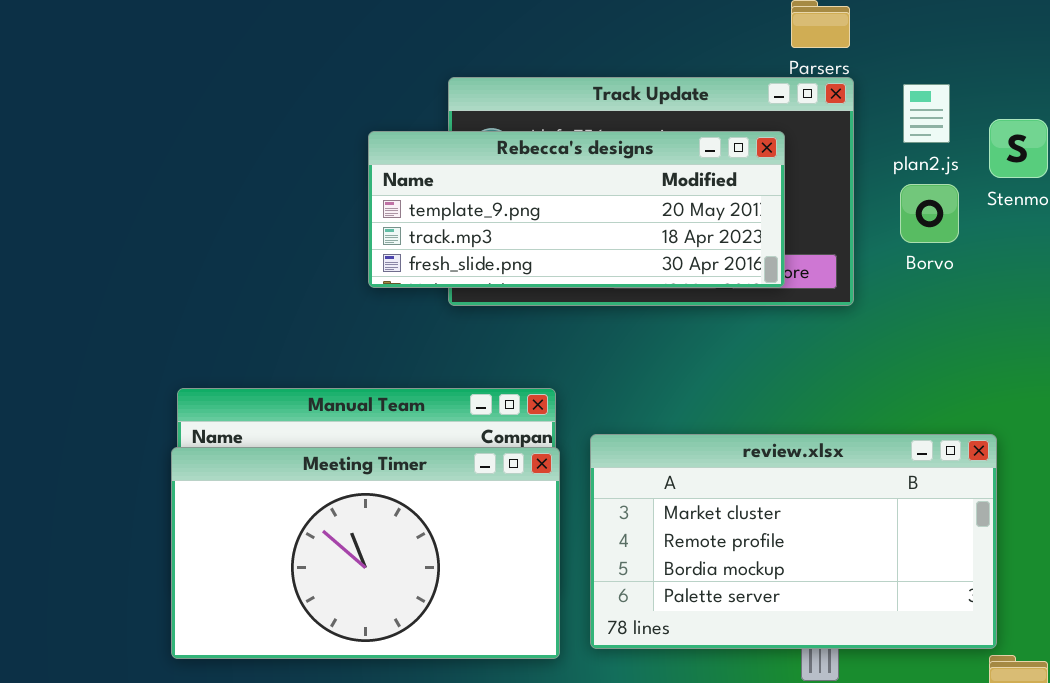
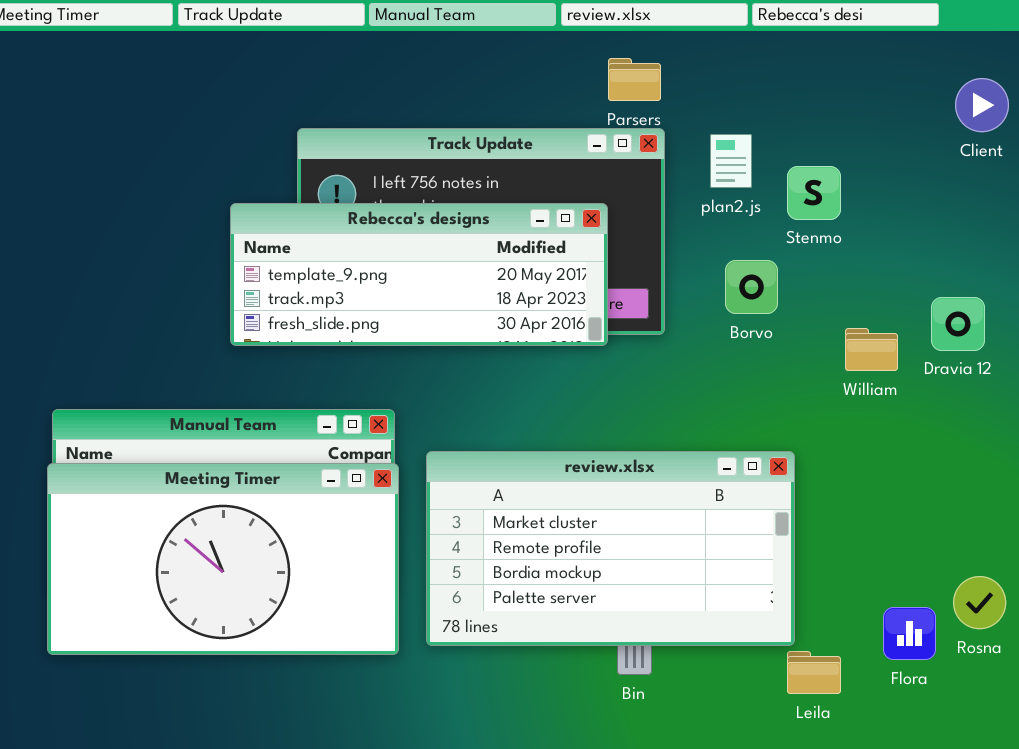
Rebecca's designs: [368,131,785,288] -> [230,203,608,346], moved
Borvo: [900,184,959,243] -> [725,260,778,314], moved

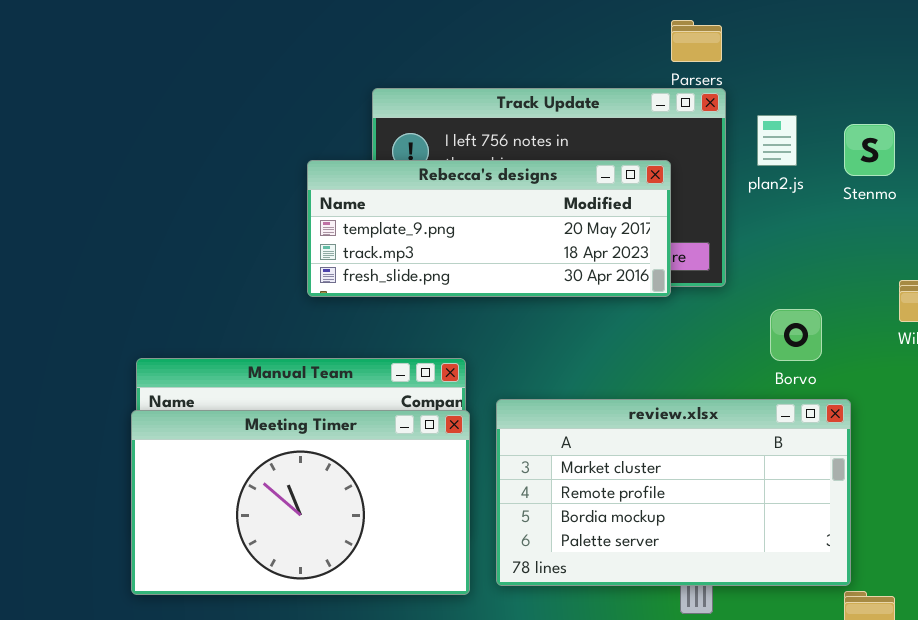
plan2.js: [710,134,752,188] -> [757,115,797,166], moved
Borvo: [725,260,778,314] -> [770,309,822,361], moved

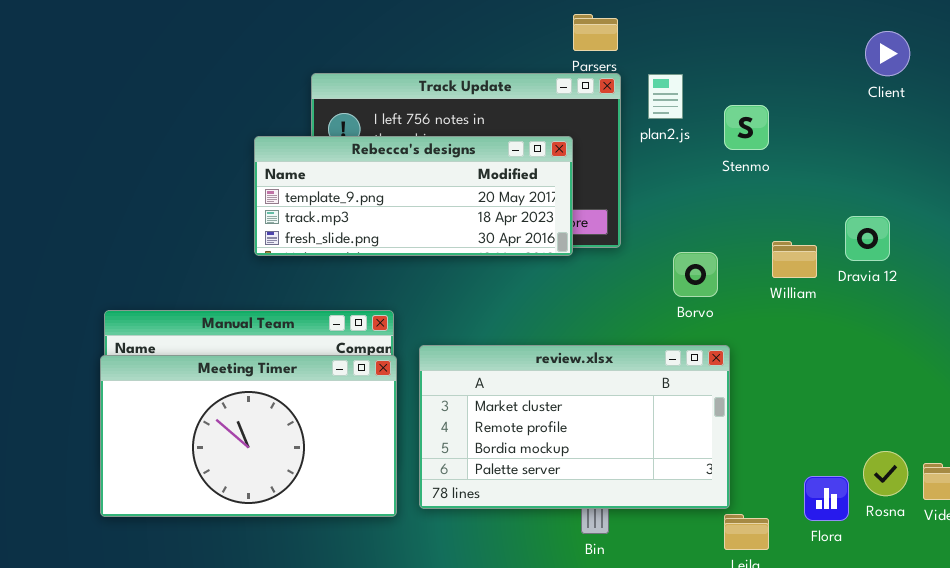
plan2.js: [757,115,797,166] -> [648,74,683,119], moved
Borvo: [770,309,822,361] -> [673,252,718,297], moved

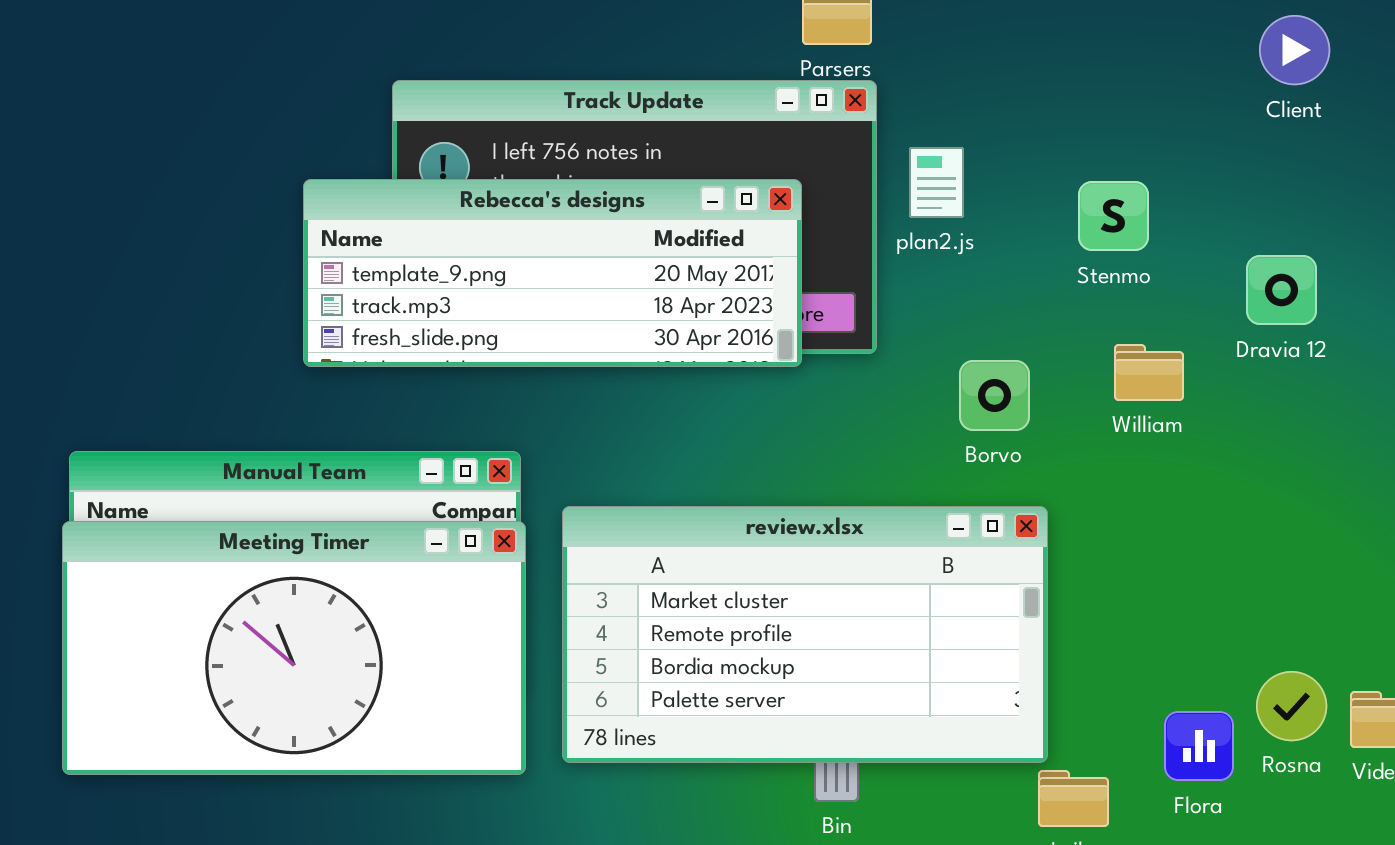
plan2.js: [648,74,683,119] -> [909,147,964,218], moved
Stenmo: [724,105,769,150] -> [1078,181,1149,251], moved
Dravia 12: [845,216,890,261] -> [1246,255,1317,325], moved

